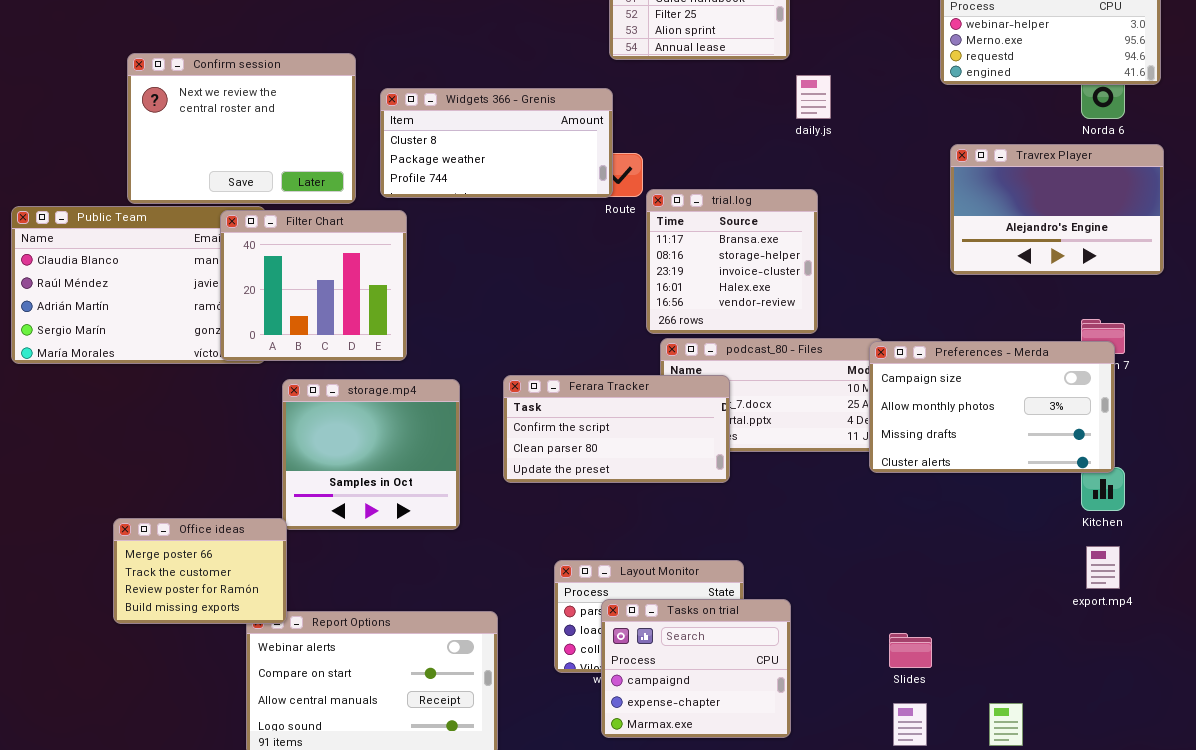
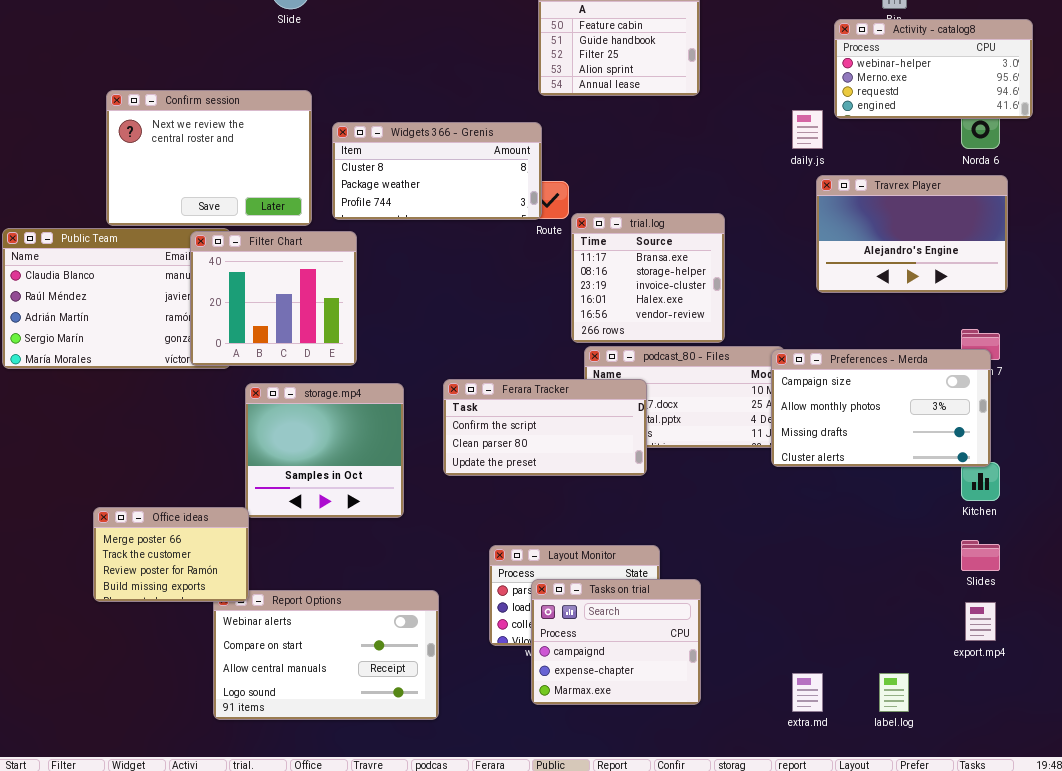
daily.js: [796,75,831,119] -> [792,110,823,149], moved
Travrex Player: [950,144,1164,275] -> [816,175,1008,293], moved
export.mp4: [1086,546,1120,589] -> [965,602,996,641], moved
Slides: [889,633,932,668] -> [961,540,1000,571], moved

